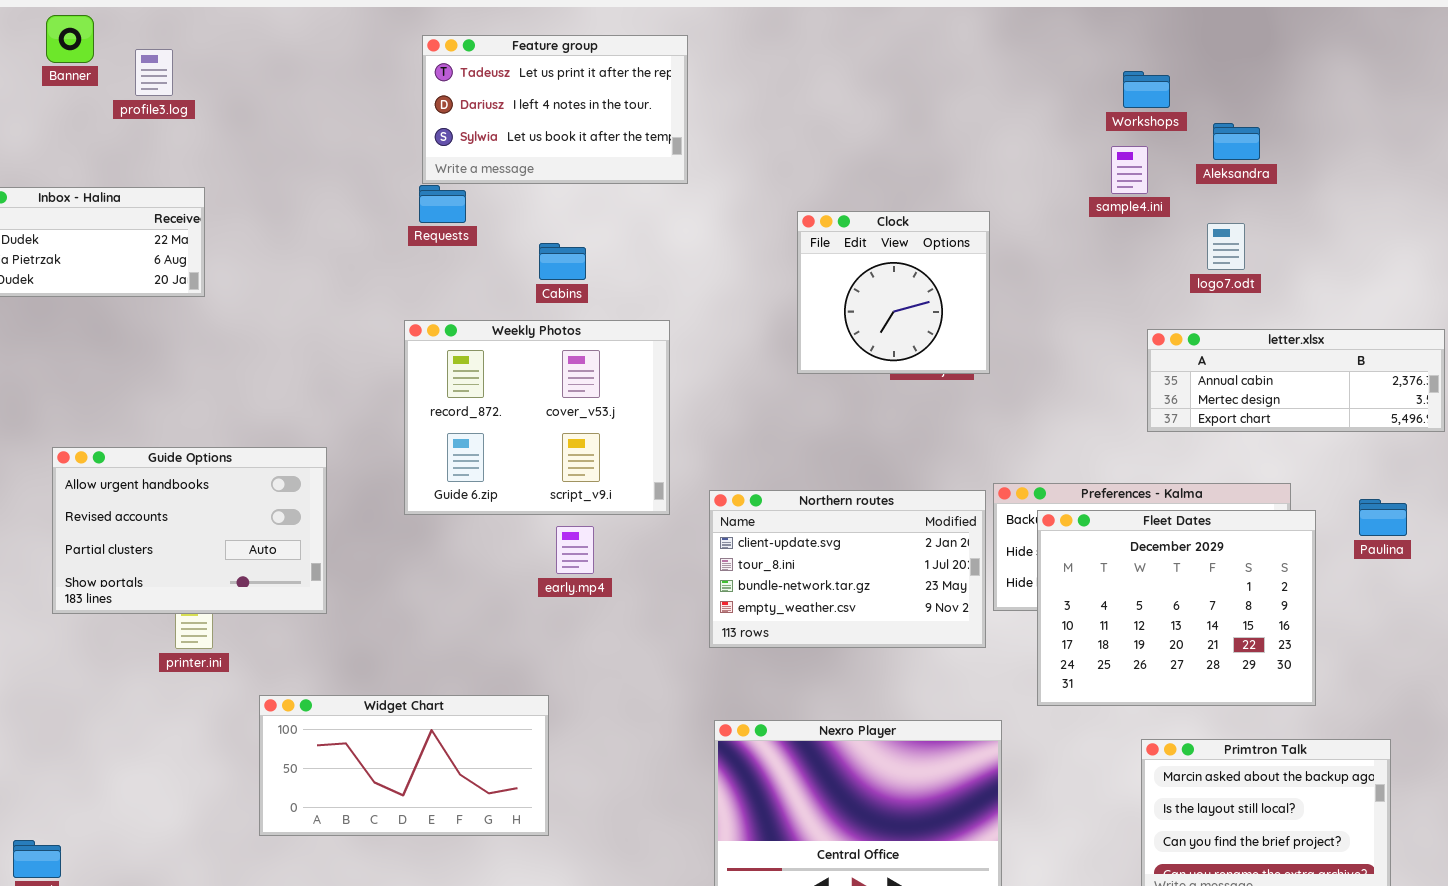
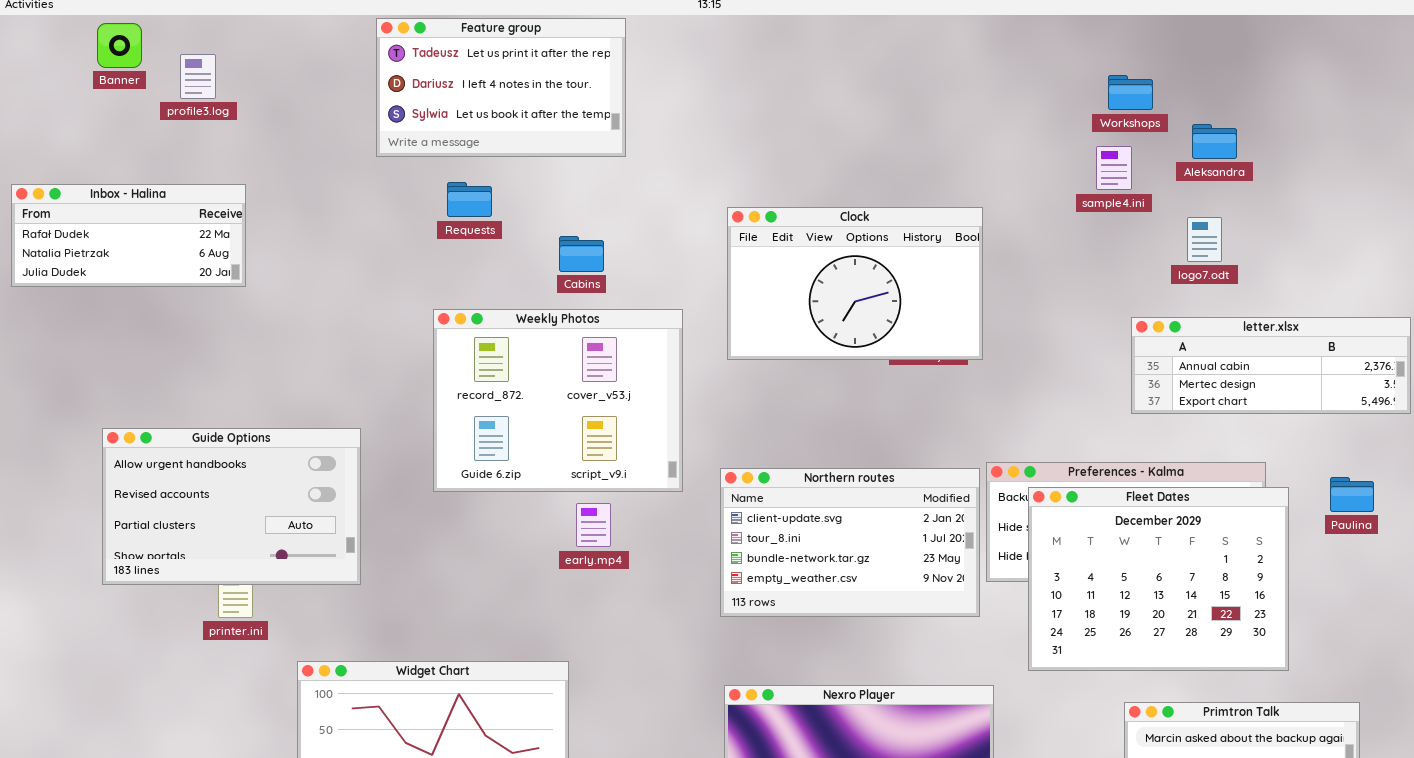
Feature group: [422,35,688,184] -> [376,18,626,157], moved
Clock: [797,211,990,374] -> [727,207,983,360], resized

